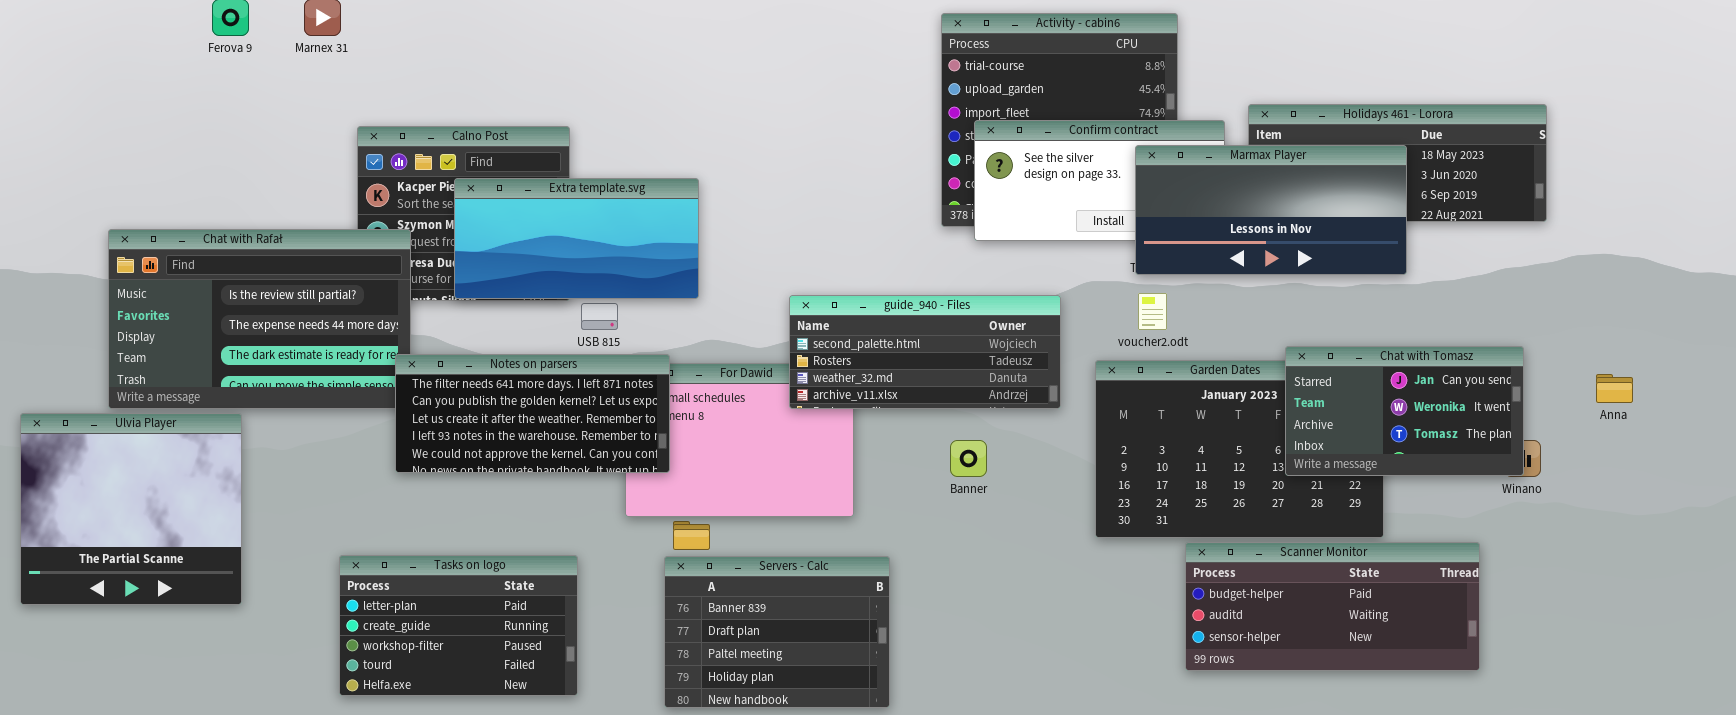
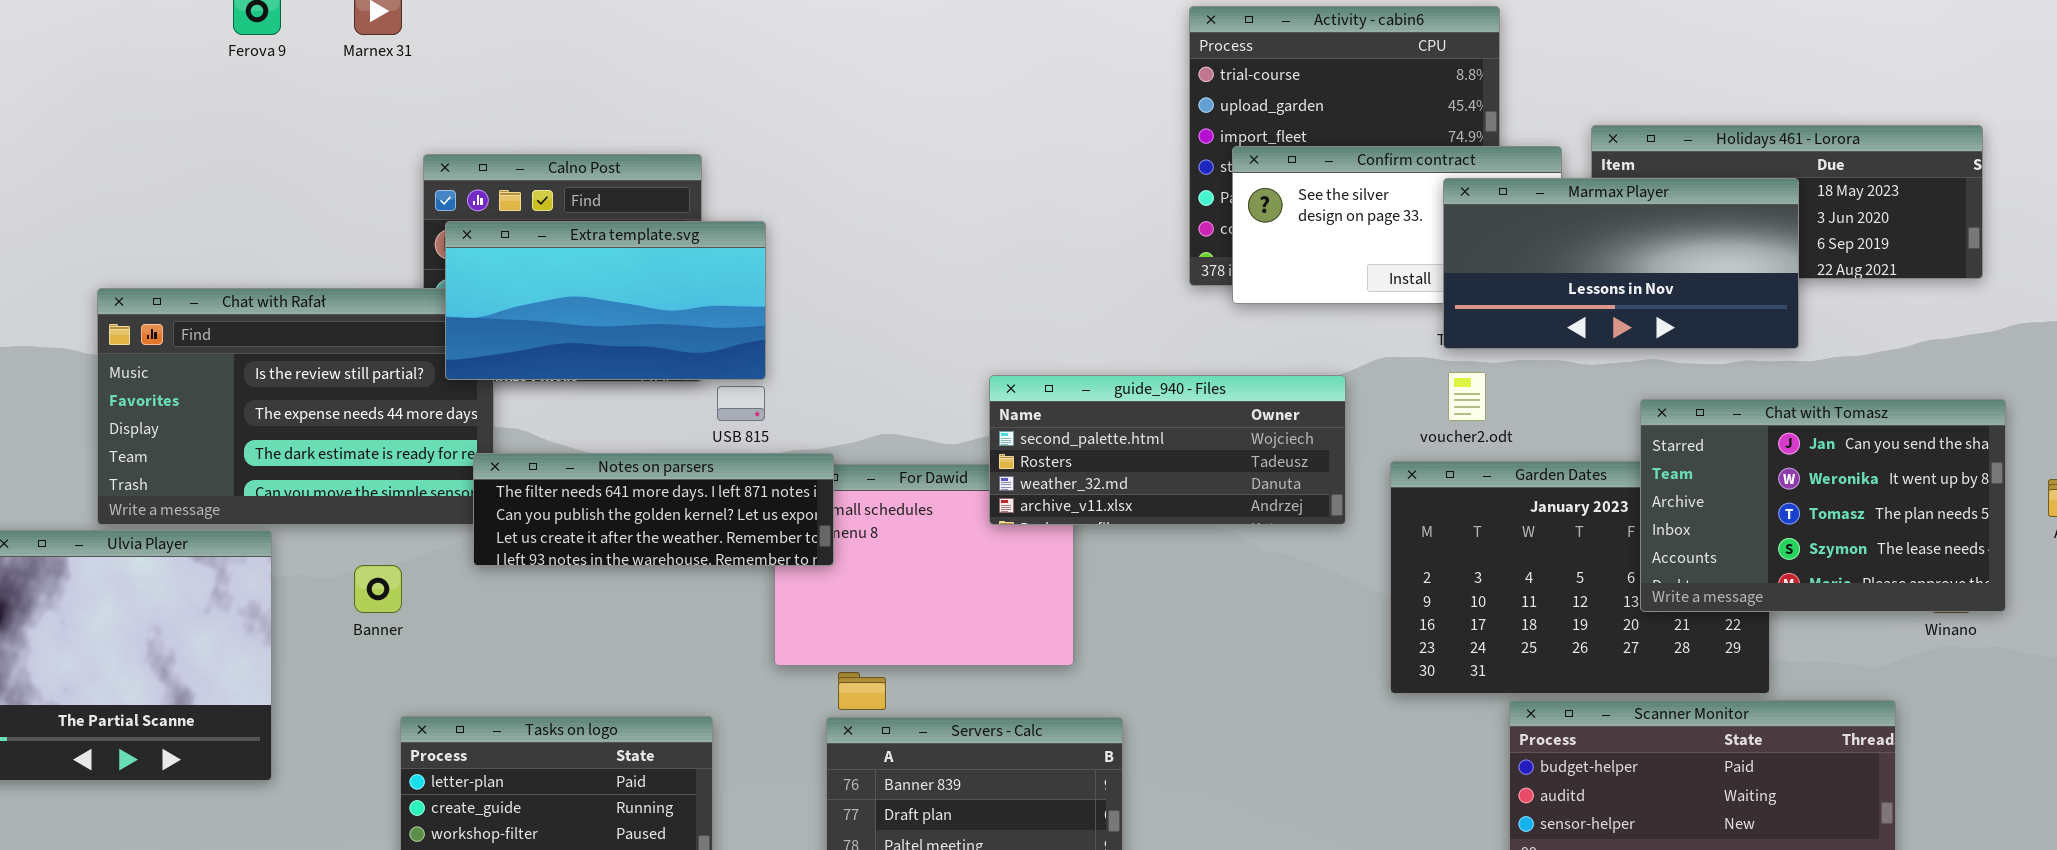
Extra template.svg: [454,178,699,299] -> [445,221,766,380], moved
Chat with Tomasz: [1285,346,1524,476] -> [1640,399,2006,612], resized
Notes on parsers: [395,354,670,473] -> [473,453,834,566], resized
Banner: [950,440,987,477] -> [354,565,402,613], moved

